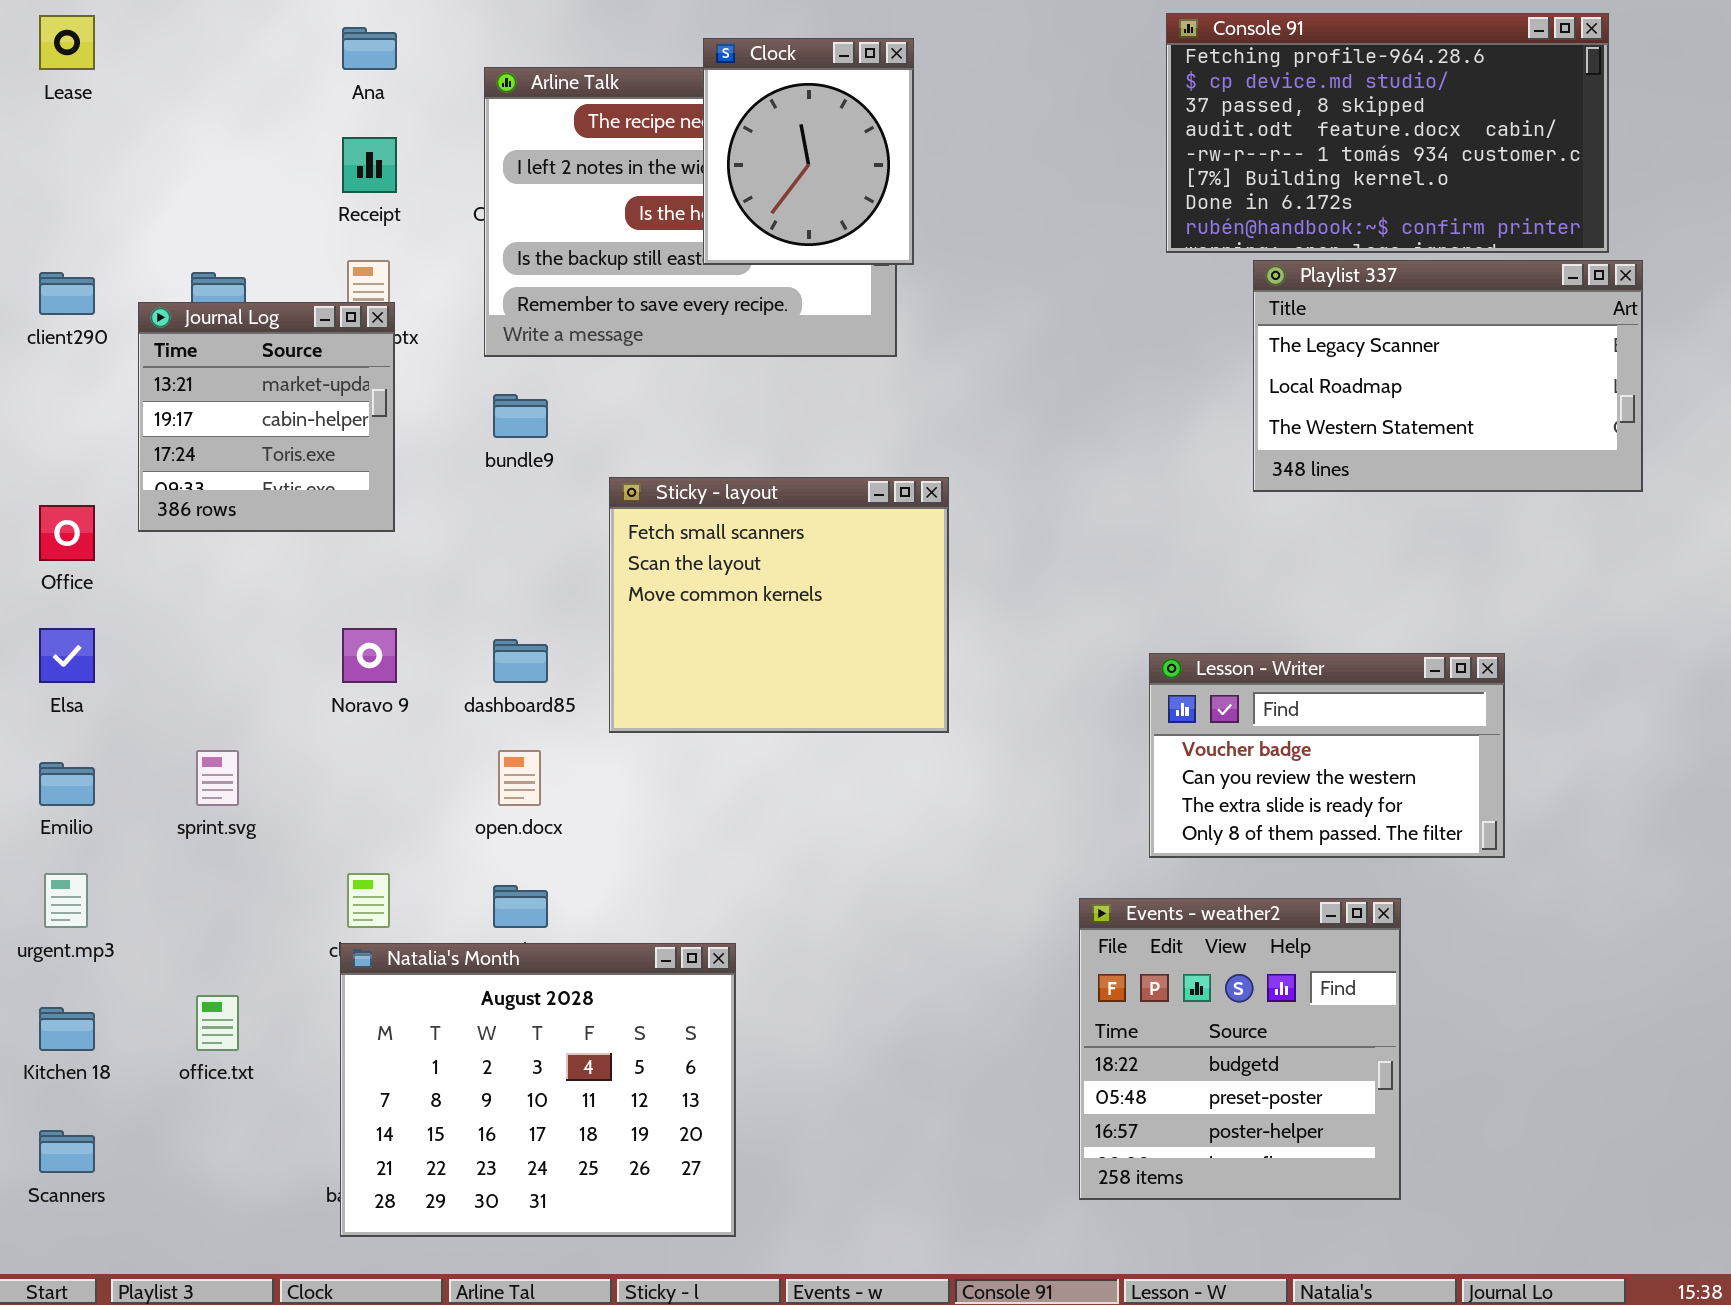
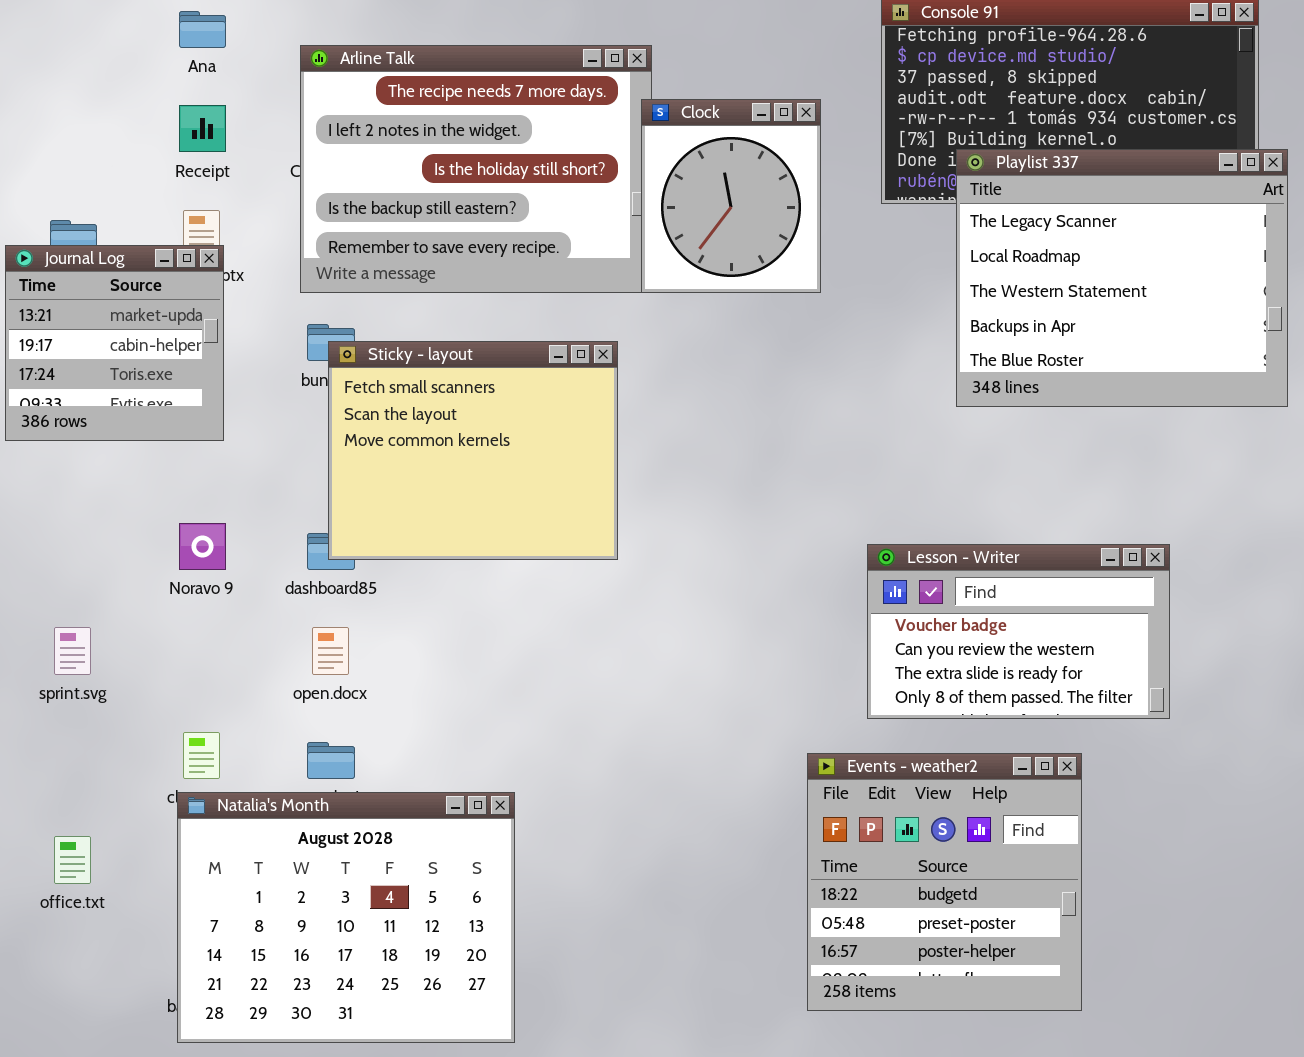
Clock: [703,38,914,265] -> [641,99,821,293], moved
Playlist 337: [1253,260,1643,492] -> [956,149,1288,407], resized
Sticky - layout: [609,477,949,733] -> [328,341,618,560], moved

